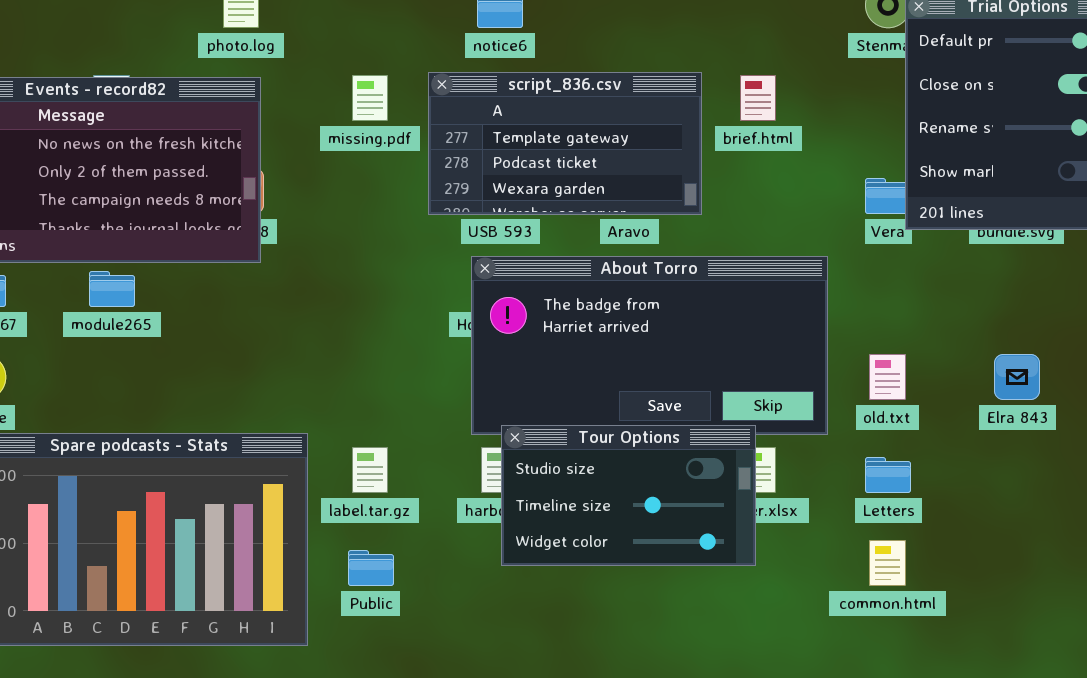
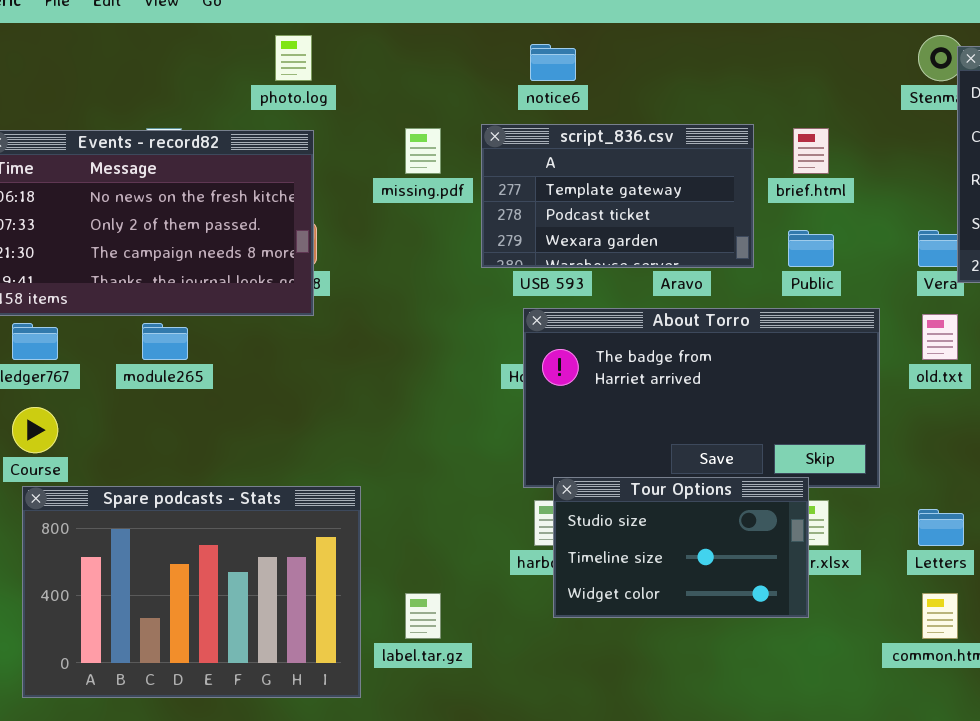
old.txt: [869,354,906,400] -> [922,314,958,360], moved
label.tar.gz: [352,447,388,493] -> [405,593,441,639], moved
Public: [348,550,394,586] -> [788,230,834,267], moved

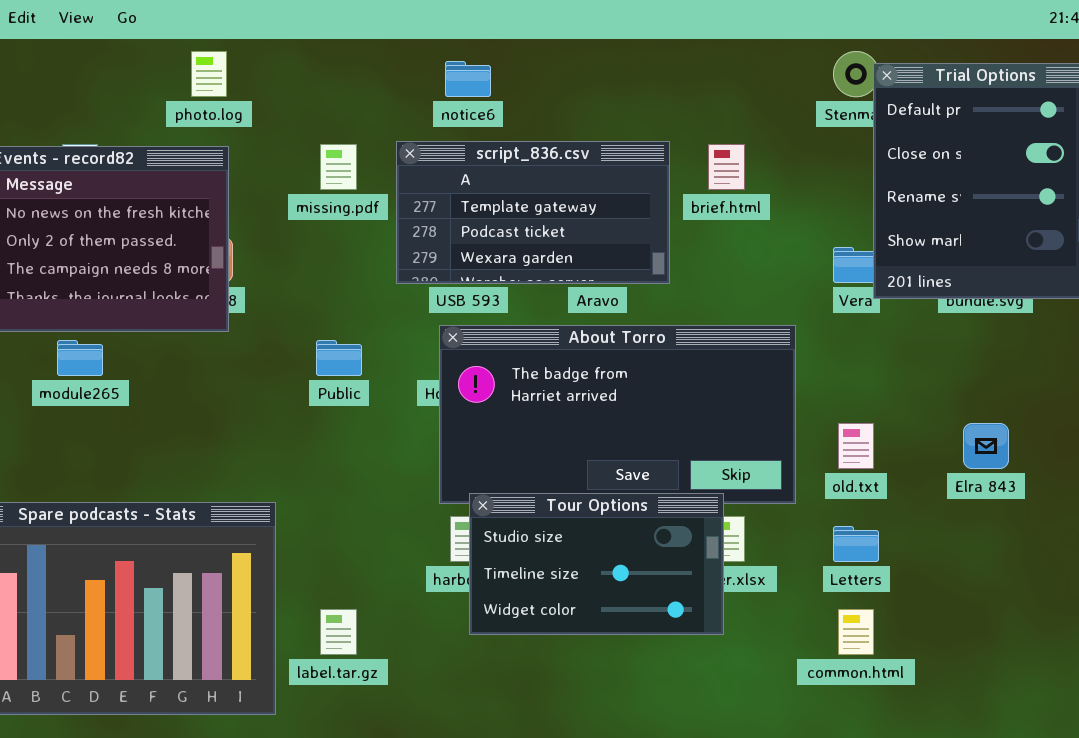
Public: [788,230,834,267] -> [316,340,362,376], moved
old.txt: [922,314,958,360] -> [838,423,874,469], moved

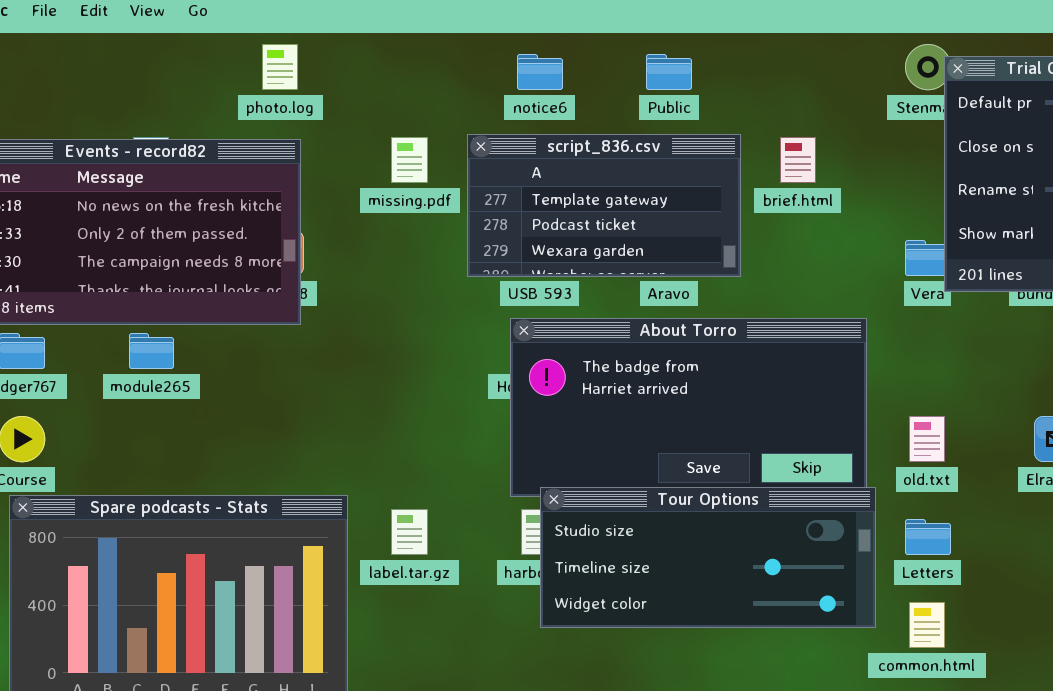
Public: [316,340,362,376] -> [646,54,692,90], moved
Tour Options: [469,493,724,635] -> [540,487,876,628], resized
label.tar.gz: [320,609,357,655] -> [391,509,428,555], moved

